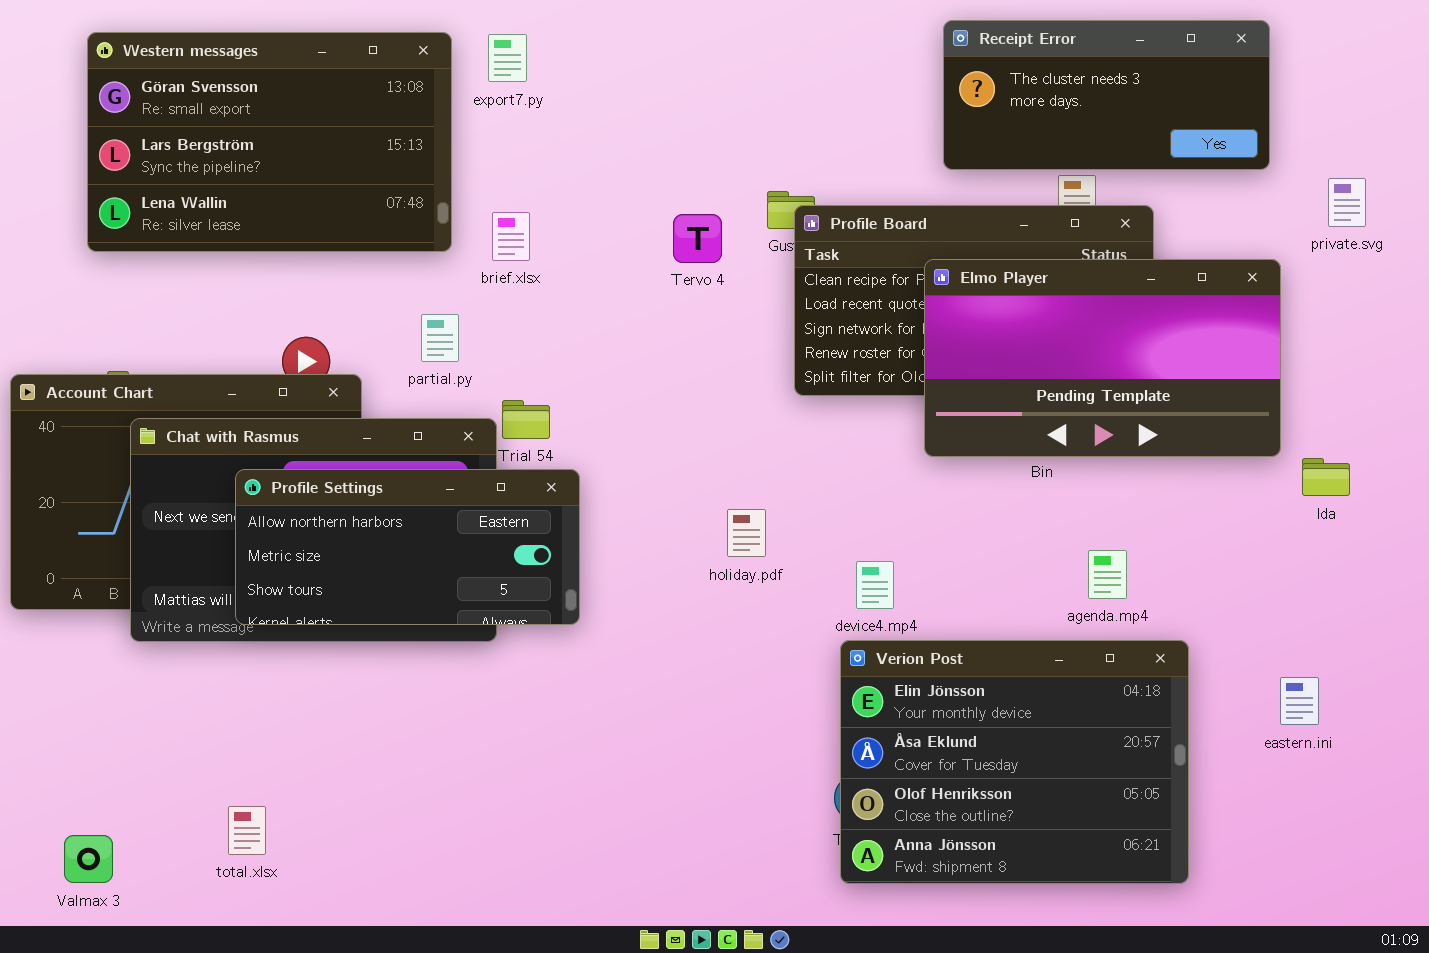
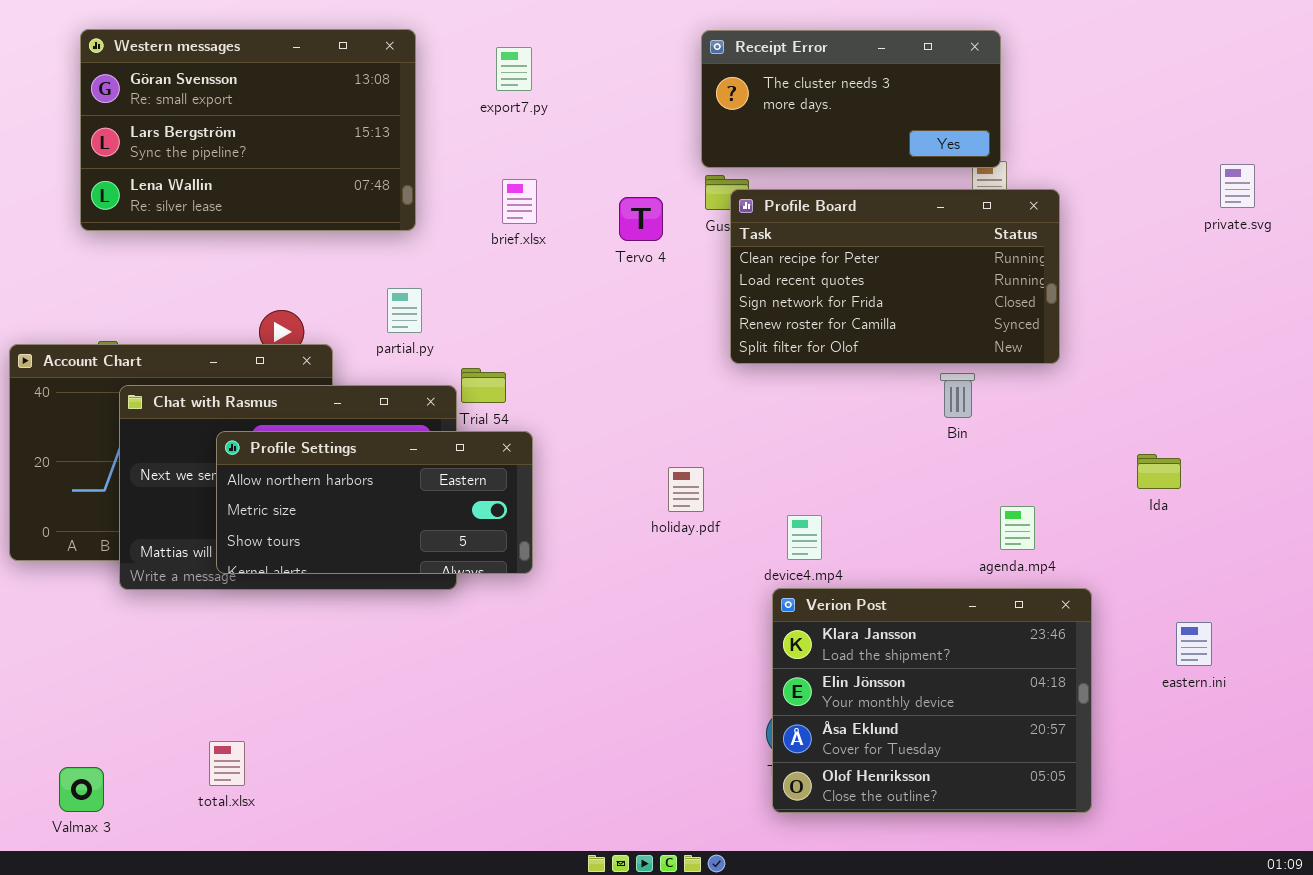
Receipt Error: [943,20,1270,170] -> [701,30,1001,168], moved
export7.py: [488,34,527,82] -> [496,47,532,91], moved
brief.xlsx: [492,212,530,261] -> [502,179,537,224], moved
Elmo Player: [924,259,1281,457] -> none, closed
Ida: [1302,458,1350,496] -> [1137,454,1181,489], moved
Verion Post: [840,640,1189,884] -> [772,588,1092,813], scrolled up 1 row

